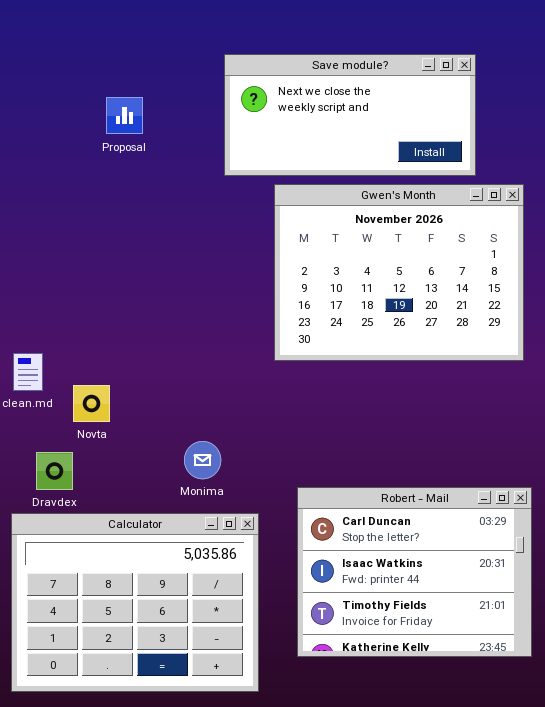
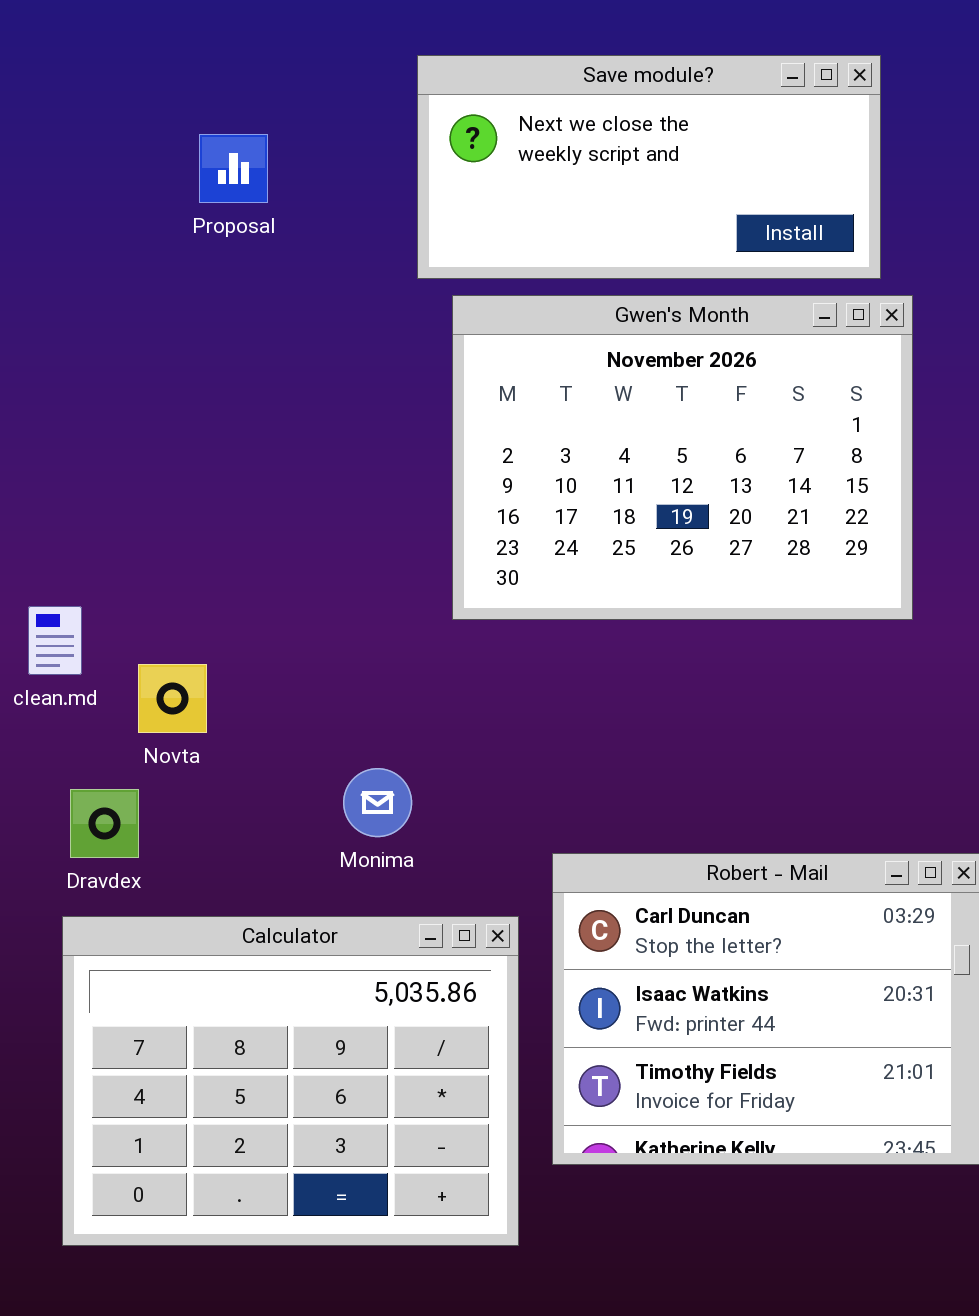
Gwen's Month: [274,184,524,361] -> [452,295,913,620], moved
Calculator: [11,513,259,692] -> [62,916,519,1246], moved

